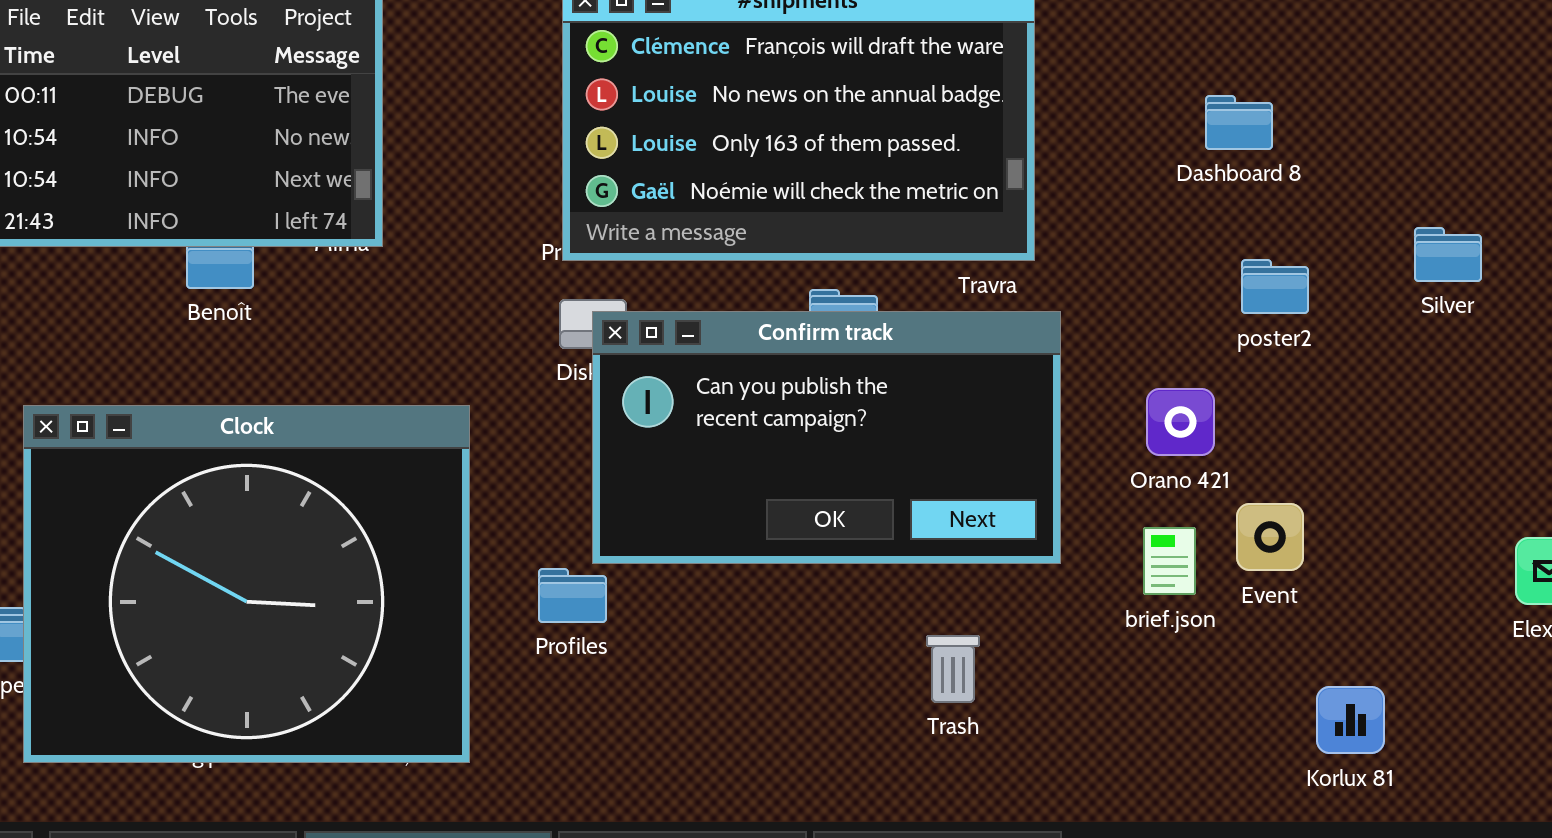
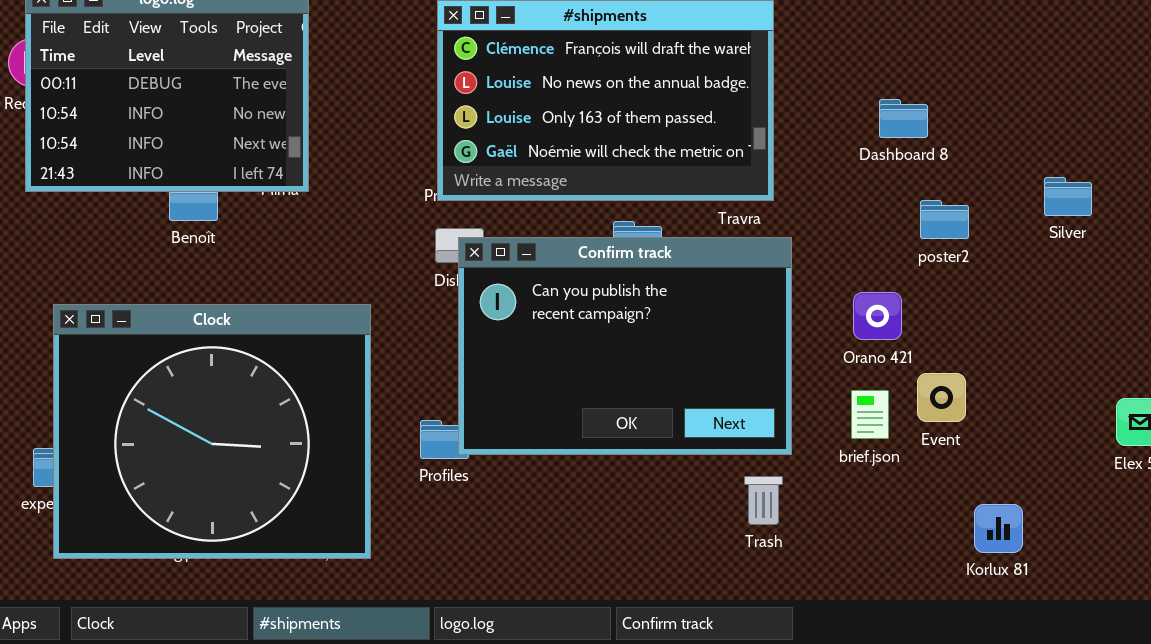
Dashboard 8: [1205,95,1273,150] -> [879,99,928,138], moved
Confirm track: [592,311,1061,564] -> [458,237,792,455], resized
Trash: [926,635,980,703] -> [744,476,783,525], moved

